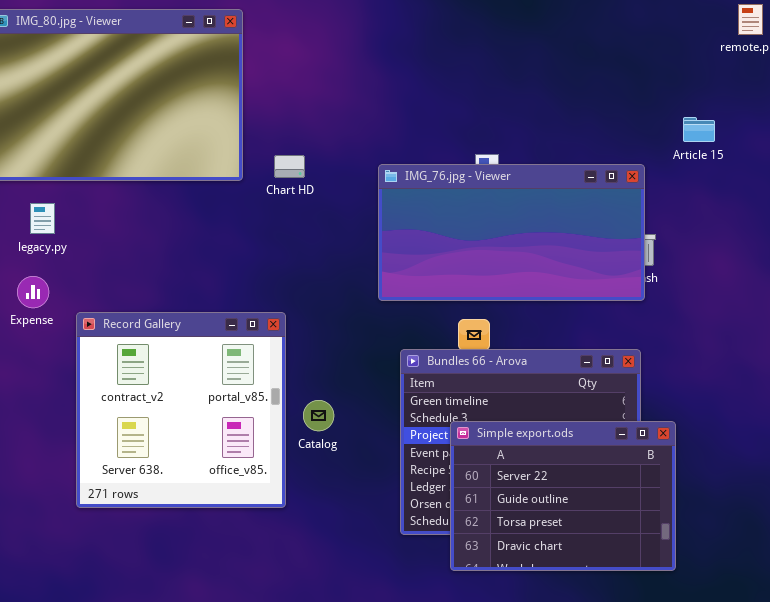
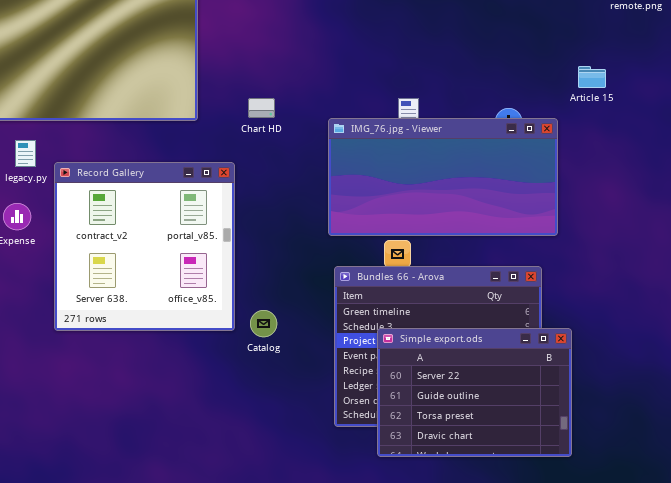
Chart HD: [274,155,305,178] -> [248,98,275,118], moved
IMG_76.jpg - Viewer: [378,164,645,301] -> [328,118,558,236], moved
Record Gallery: [76,312,286,508] -> [54,162,235,331], moved

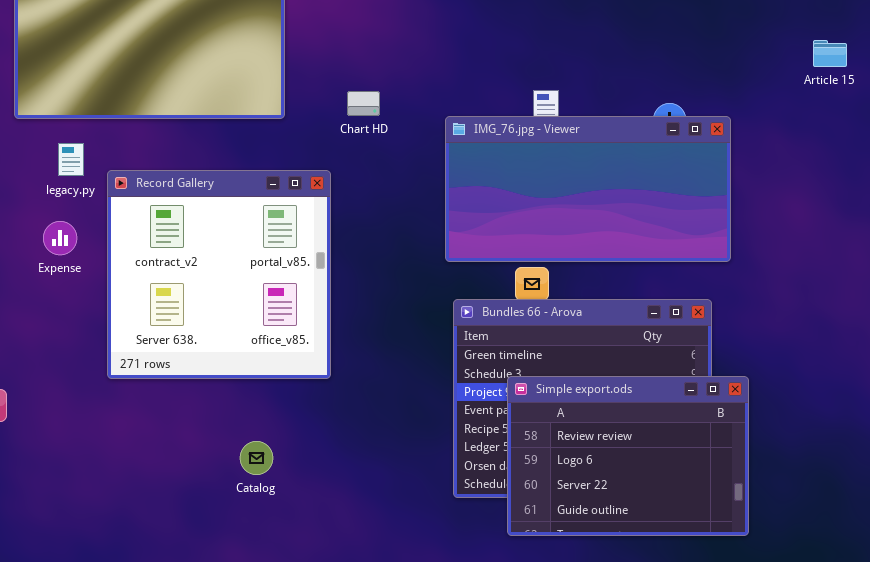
Article 15: [578,66,606,88] -> [813,40,847,67], moved
Catalog: [250,310,277,337] -> [240,441,273,475], moved
Simple export.ods: [377,328,572,457] -> [507,376,749,536], scrolled up 2 rows

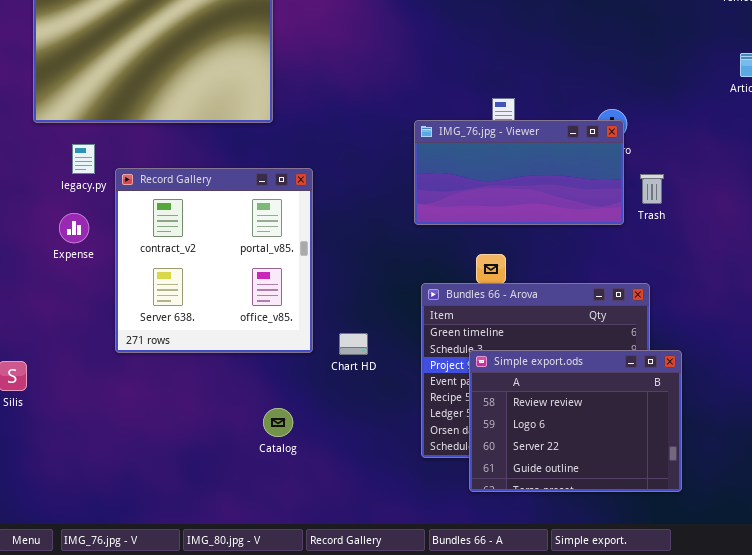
Chart HD: [347,91,380,116] -> [339,333,368,355], moved
IMG_76.jpg - Viewer: [445,116,731,262] -> [414,120,624,225], resized
Catalog: [240,441,273,475] -> [263,408,293,437], moved

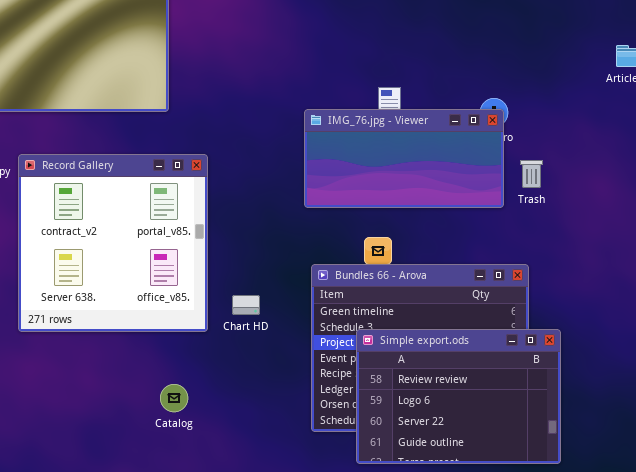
Chart HD: [339,333,368,355] -> [232,295,260,315], moved

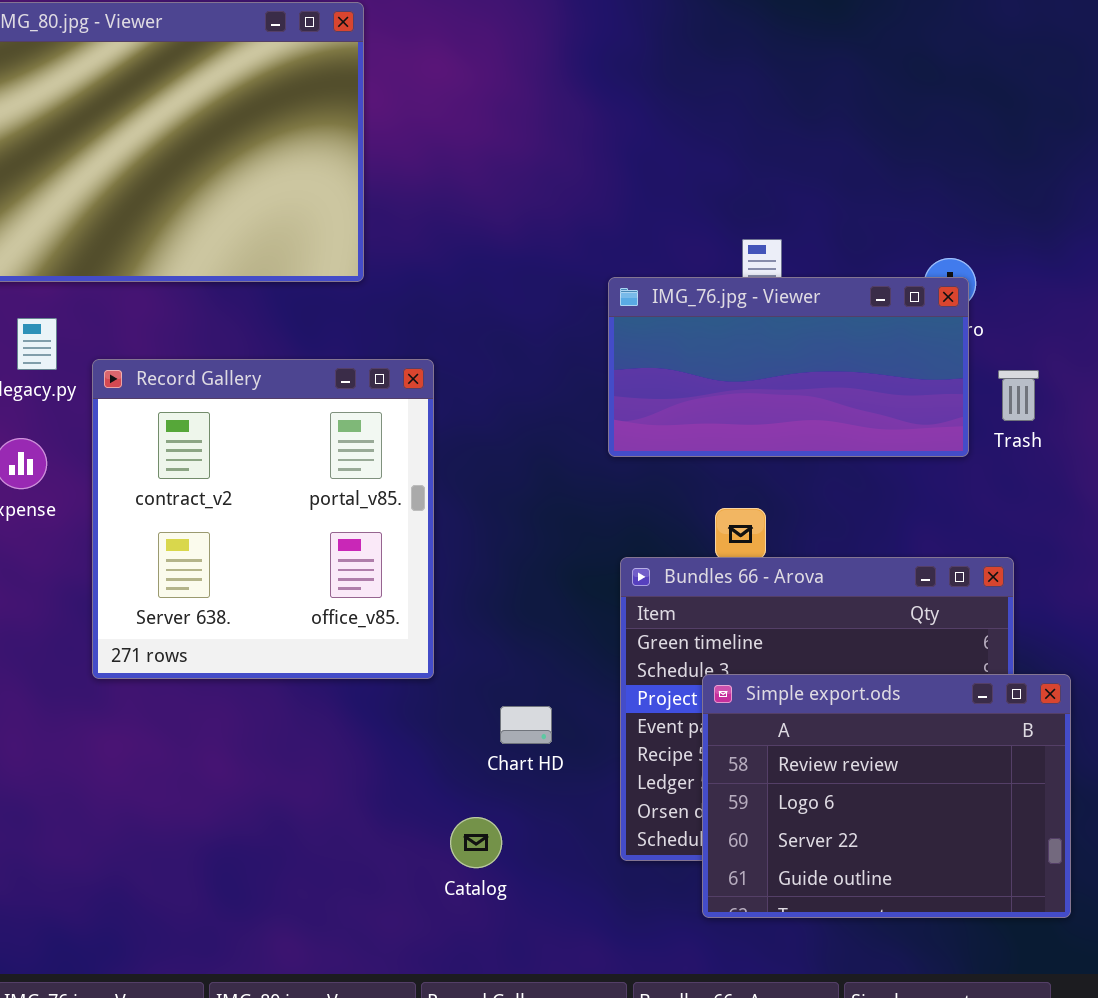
Chart HD: [232,295,260,315] -> [500,706,552,744], moved
Catalog: [160,384,188,412] -> [450,817,502,868], moved

